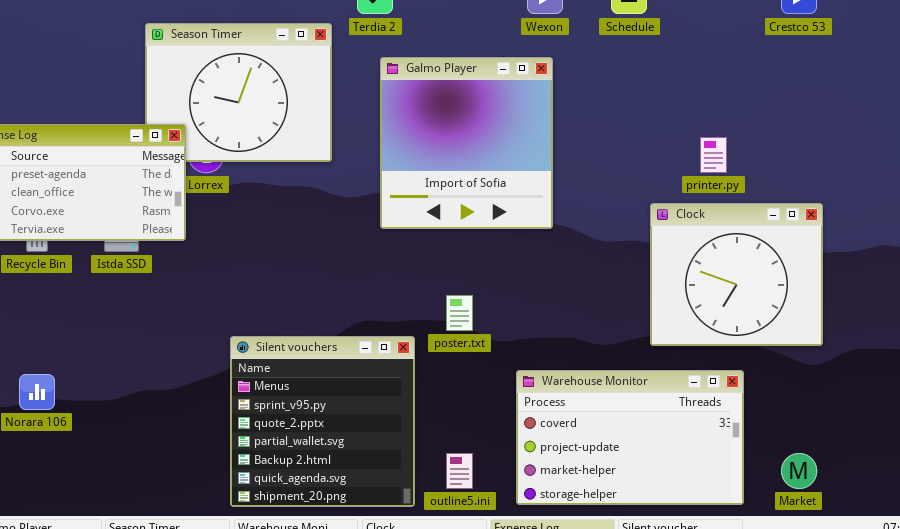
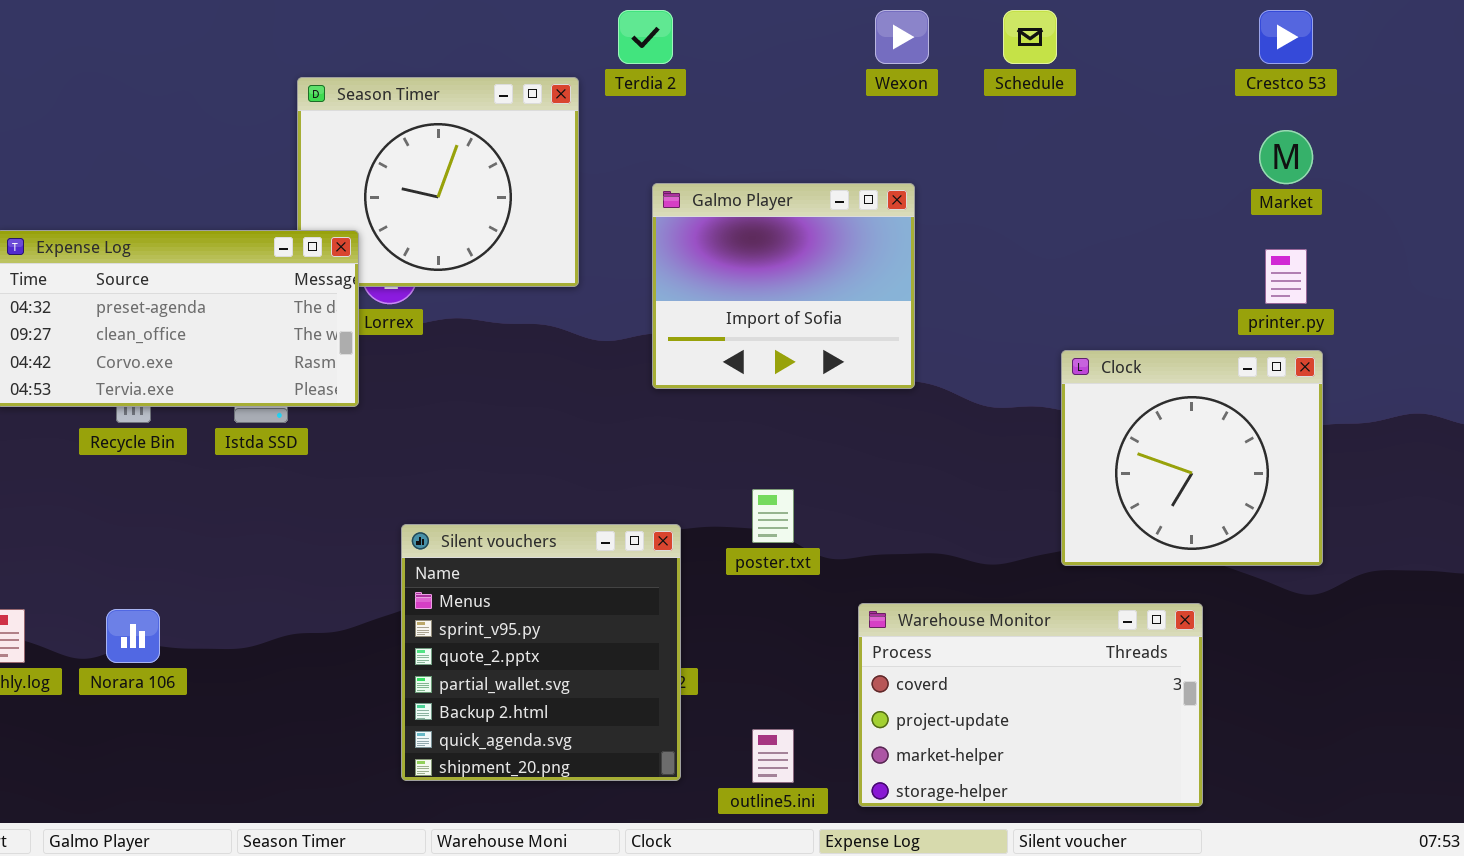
Galmo Player: [380,57,553,229] -> [652,183,915,389], resized
printer.py: [700,137,727,173] -> [1265,249,1307,304], moved
Silent vouchers: [230,336,415,507] -> [401,524,681,781], moved
Market: [781,453,817,489] -> [1259,130,1313,184], moved

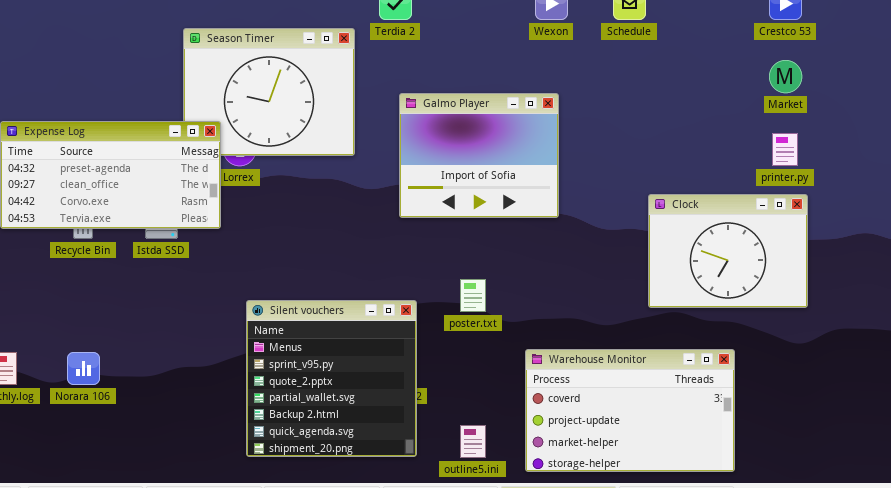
Clock: [1061,350,1323,566] -> [648,194,808,308], resized

